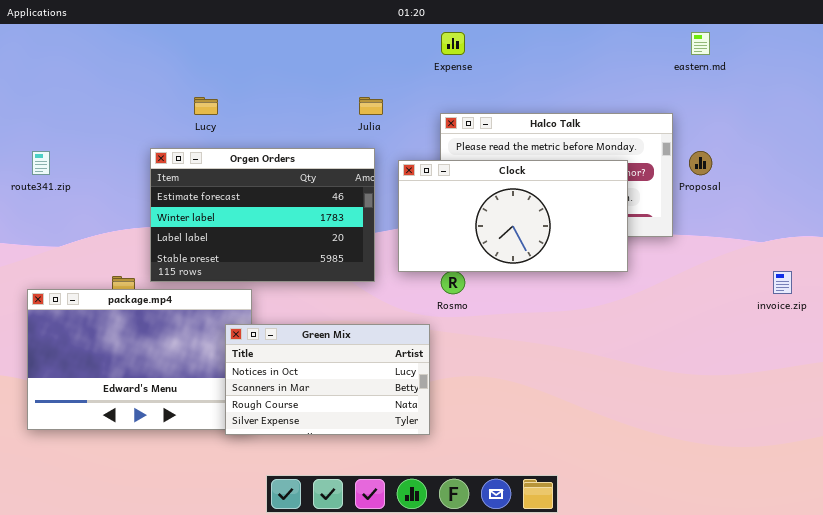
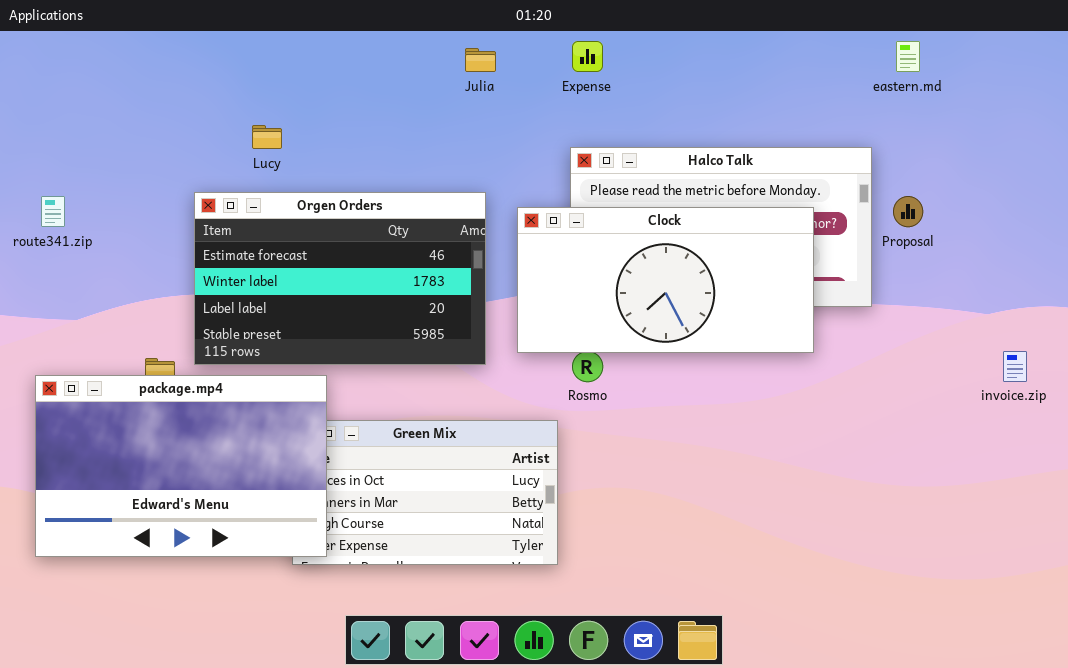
Julia: [359,97,383,115] -> [465,48,496,72], moved
package.mp4: [27,289,252,430] -> [35,375,327,557], raised

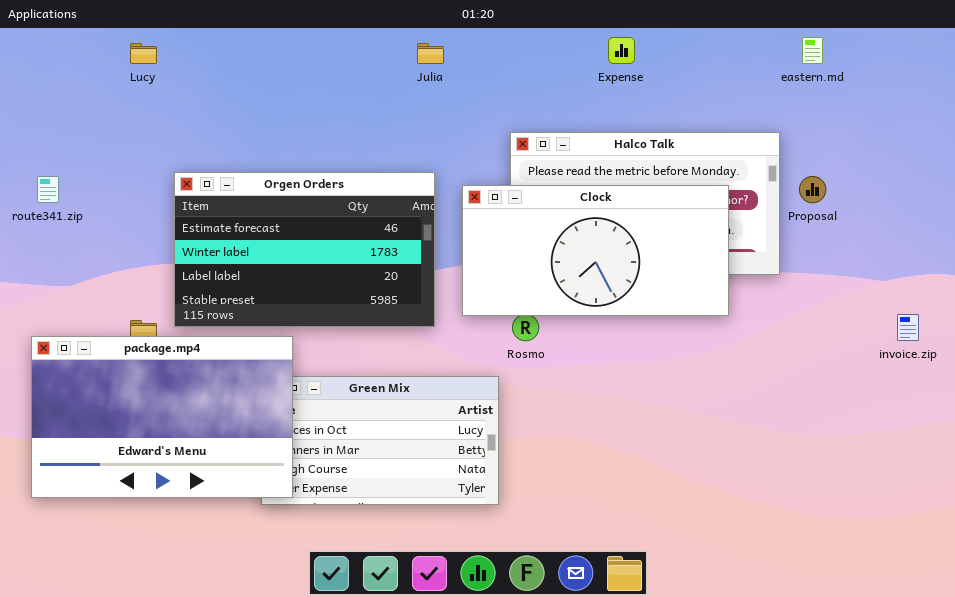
Expense: [572,41,603,72] -> [608,37,635,64], moved
Lucy: [252,125,282,149] -> [130,43,157,64], moved

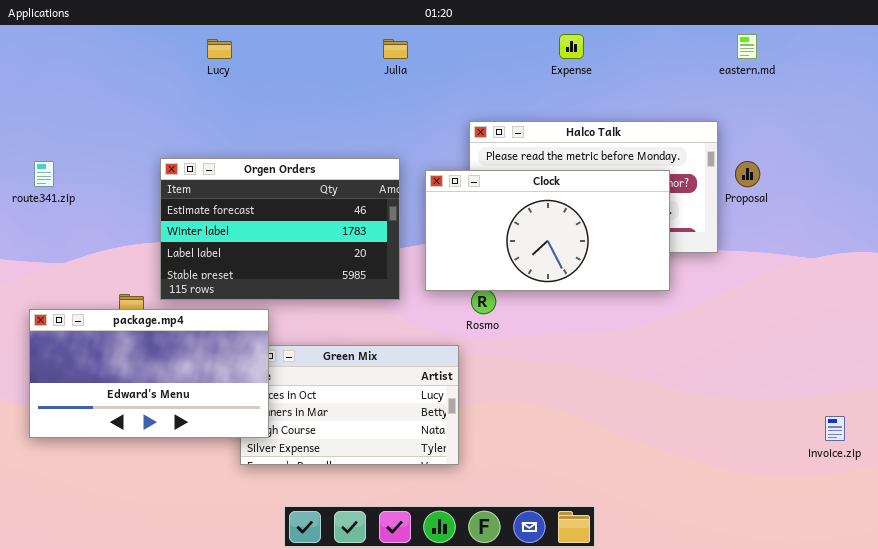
Lucy: [130,43,157,64] -> [207,39,232,59], moved
invoice.zip: [897,314,919,341] -> [825,416,845,441], moved
package.mp4: [31,336,293,498] -> [29,309,269,438], resized

